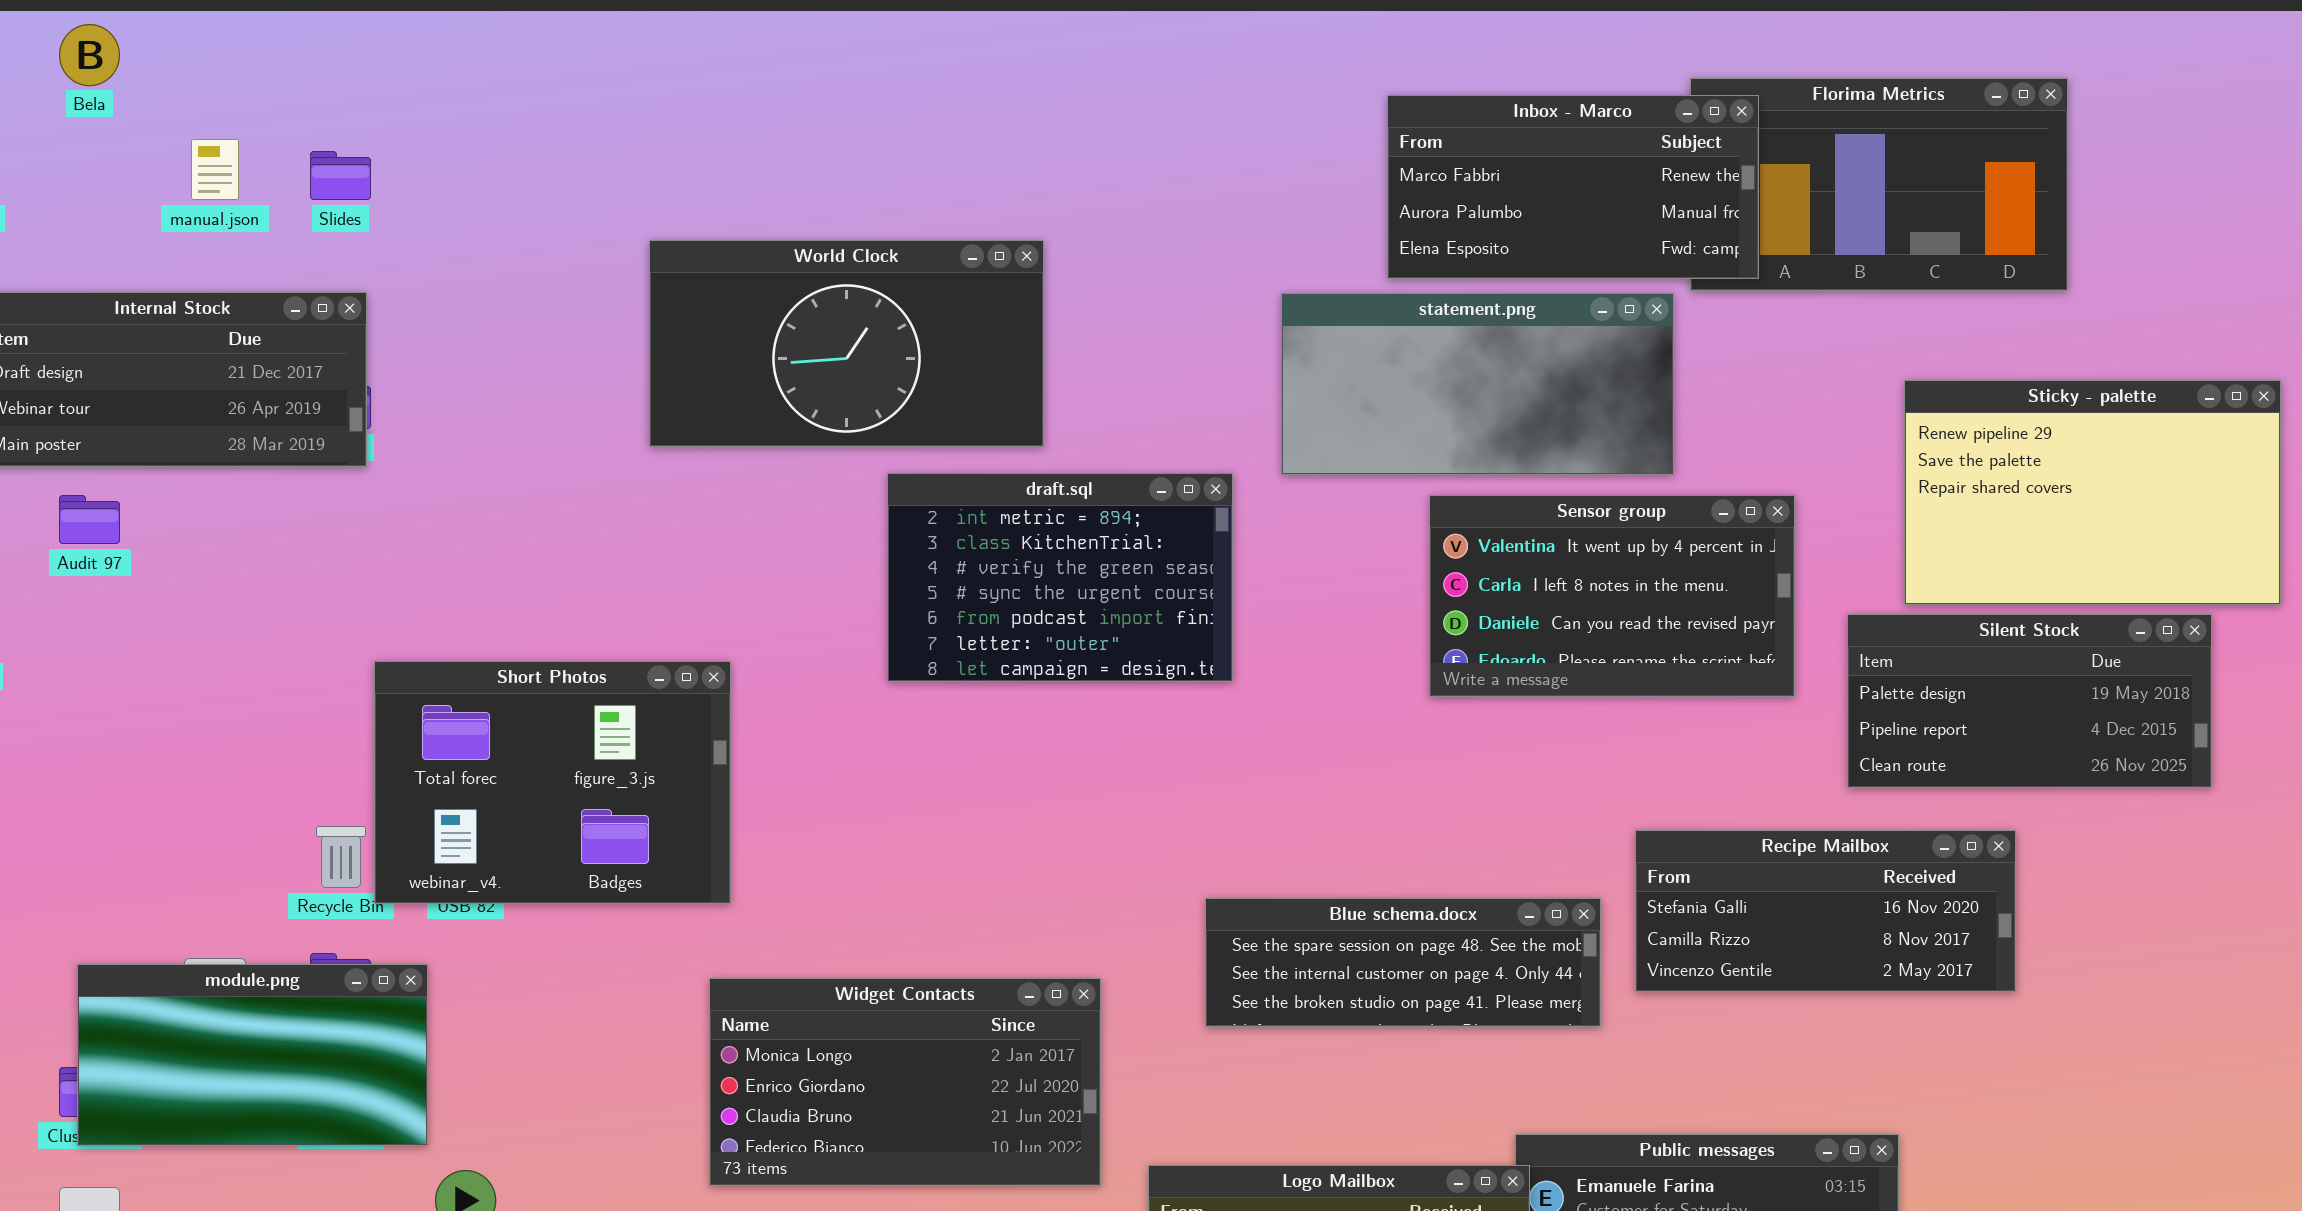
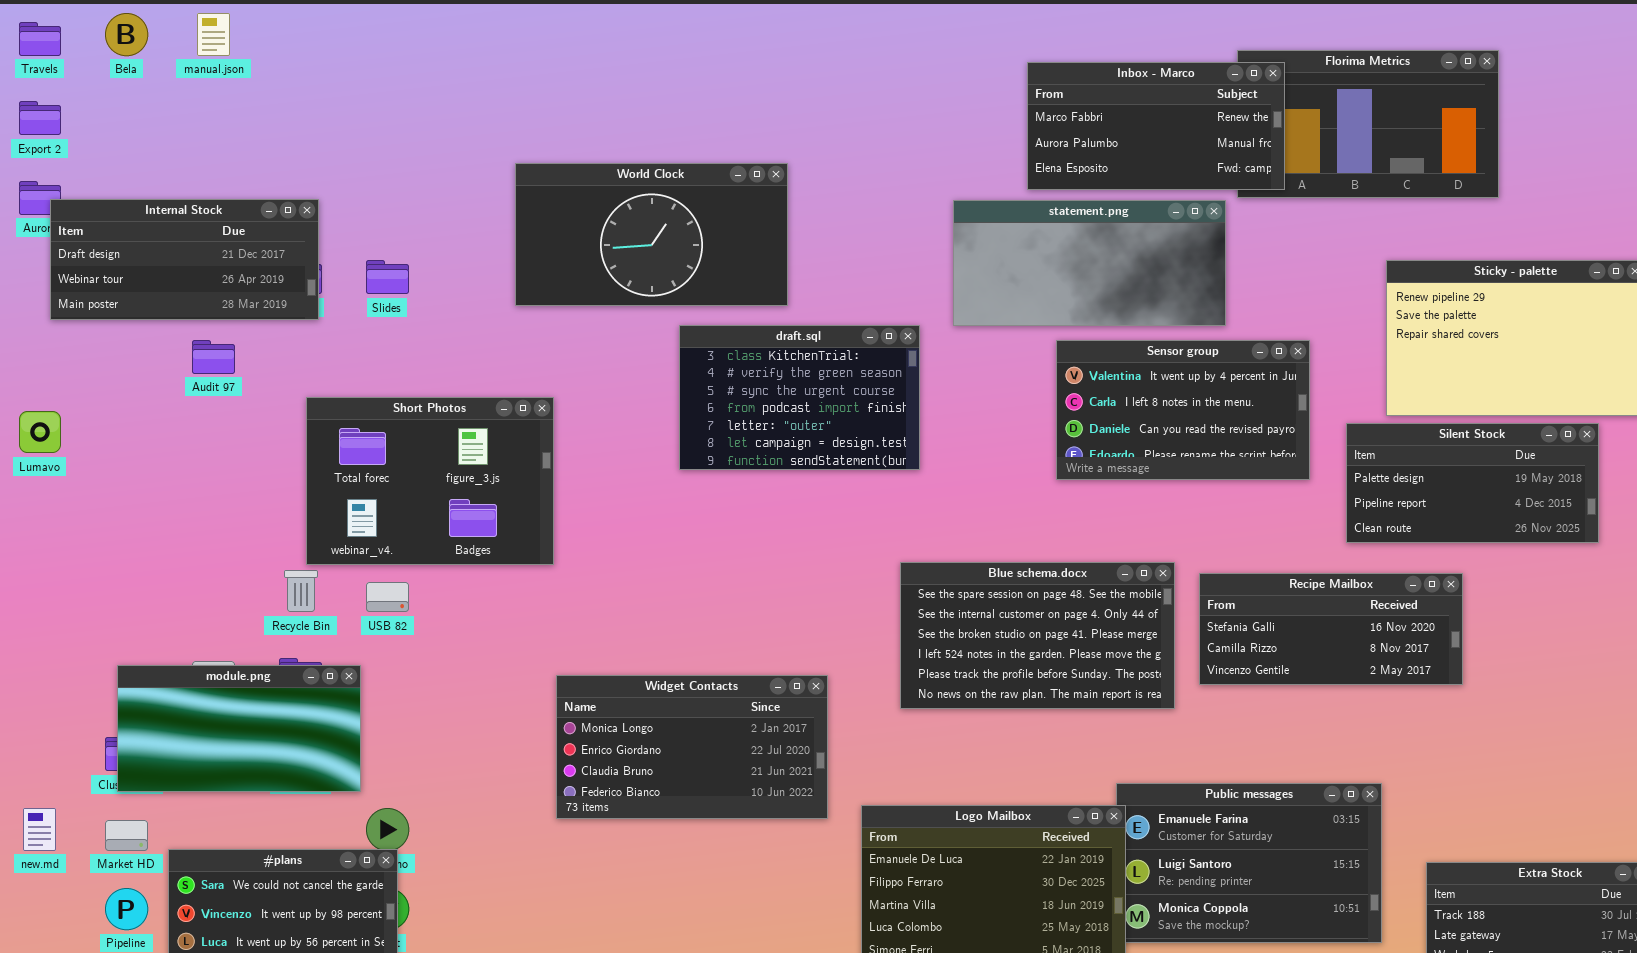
manual.json: [191,139,239,200] -> [197,13,230,56], moved
Slides: [310,151,371,200] -> [366,260,409,294], moved
draft.sql: [887,473,1233,682] -> [679,325,920,470], scrolled down 1 row
Audit 97: [59,495,120,544] -> [192,340,235,374], moved
Short Photos: [374,661,731,904] -> [306,397,554,565], moved
Blue schema.docx: [1205,898,1601,1027] -> [900,562,1175,709], resized

